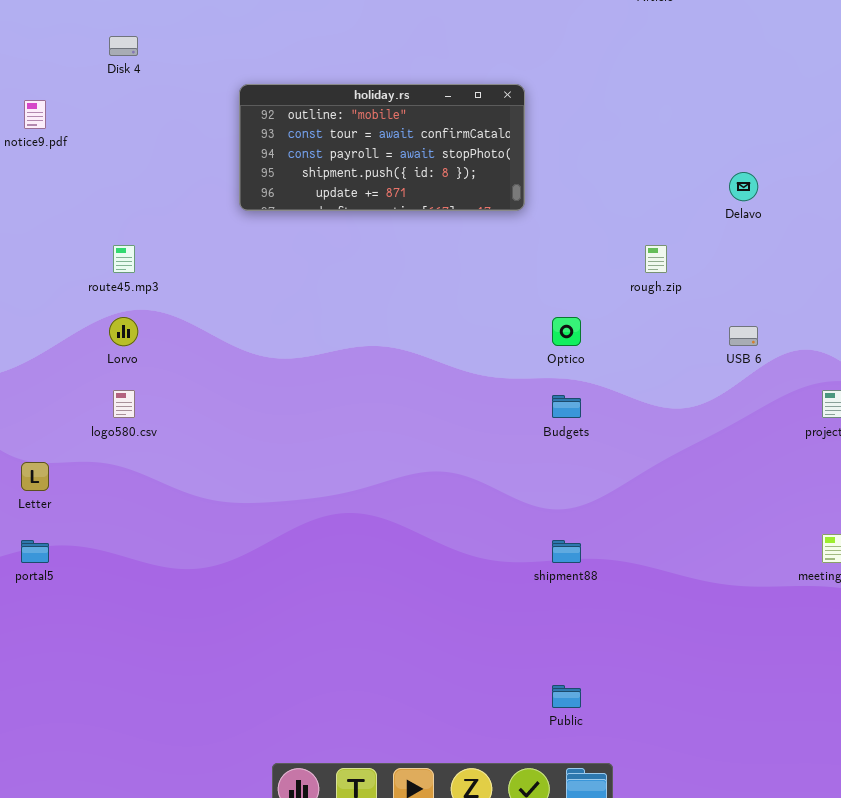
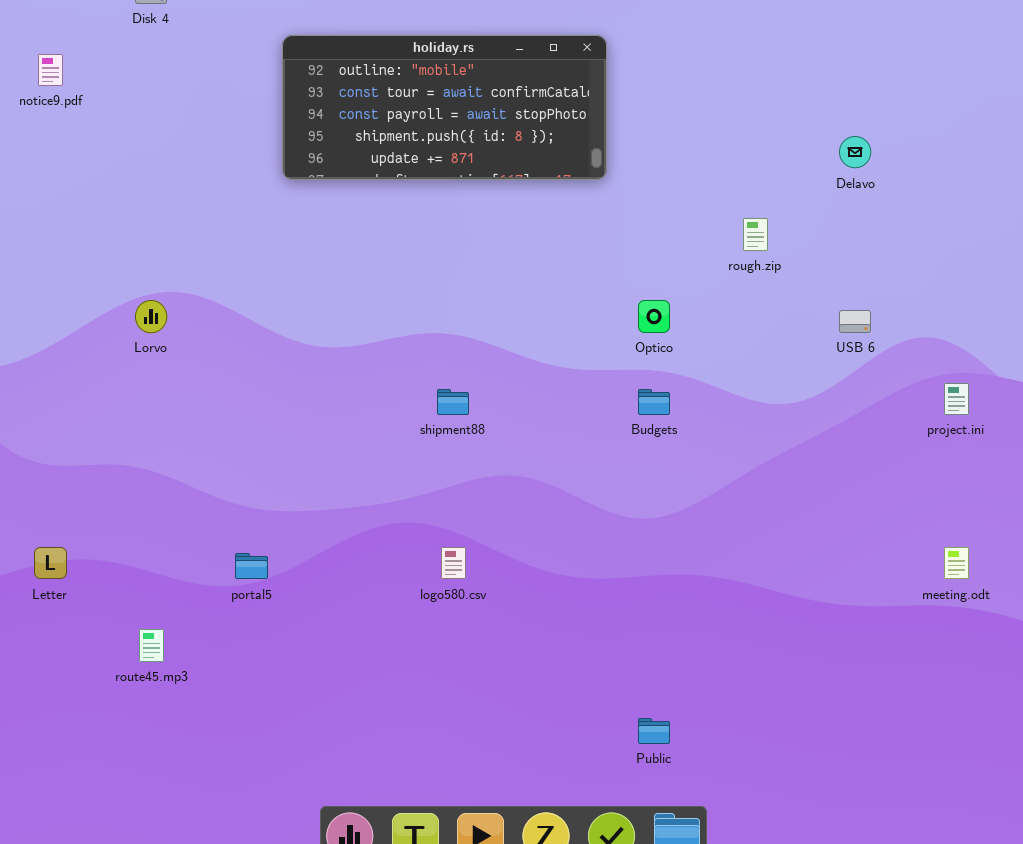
route45.mp3: [113,245,135,273] -> [139,629,164,662], moved
logo580.csv: [113,390,135,418] -> [441,547,466,579], moved
Letter: [21,462,49,491] -> [34,547,67,579], moved
portal5: [21,540,49,563] -> [235,553,268,579], moved
shipment88: [552,540,581,563] -> [437,389,469,415], moved

